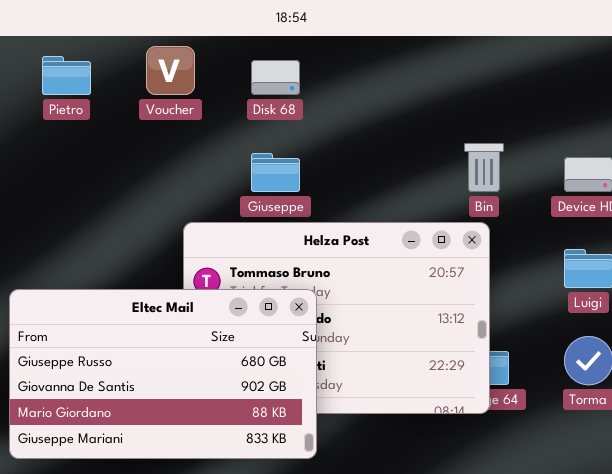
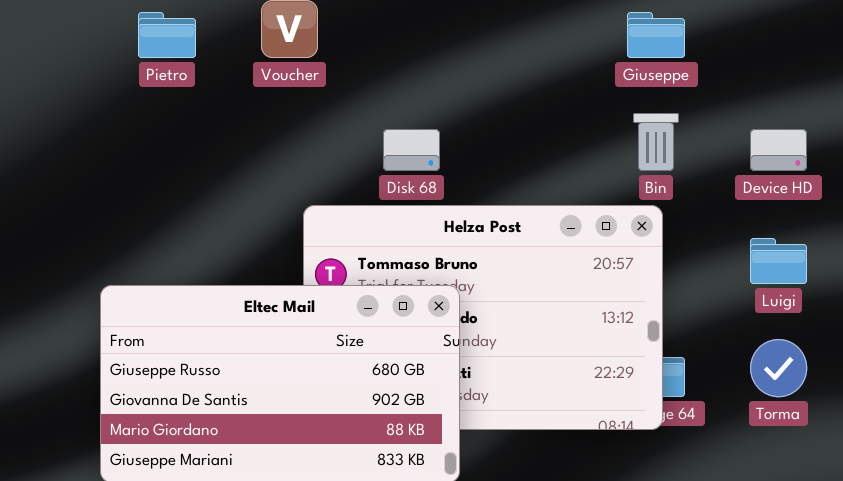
Disk 68: [251,60,300,95] -> [383,129,440,171], moved
Giuseppe: [251,153,300,192] -> [627,12,685,58], moved

